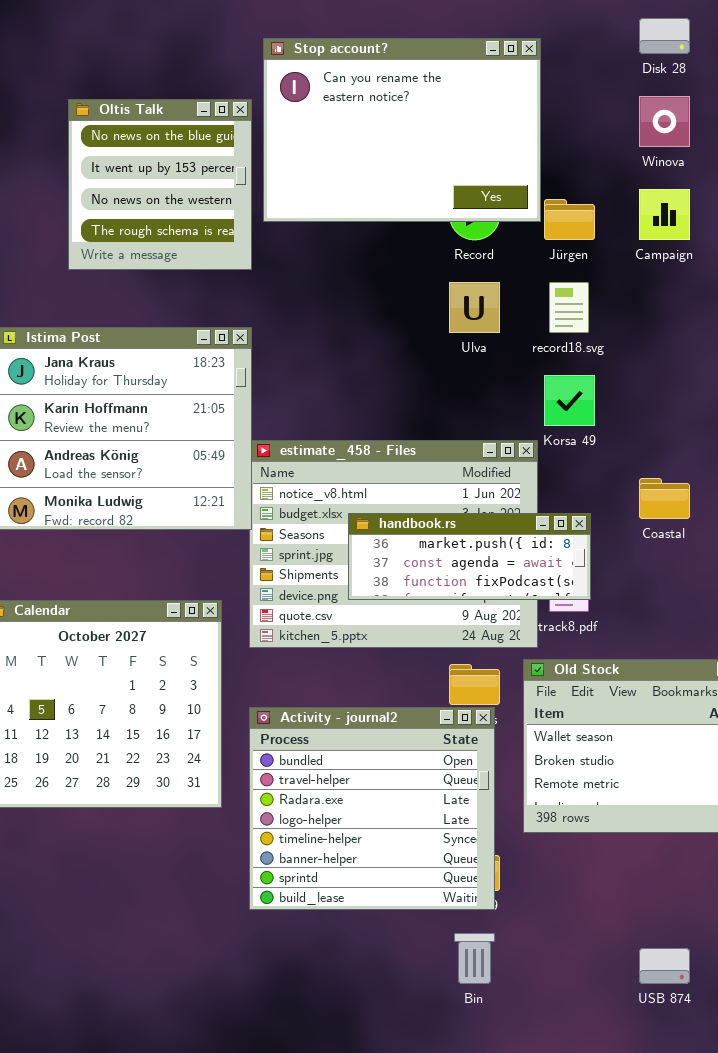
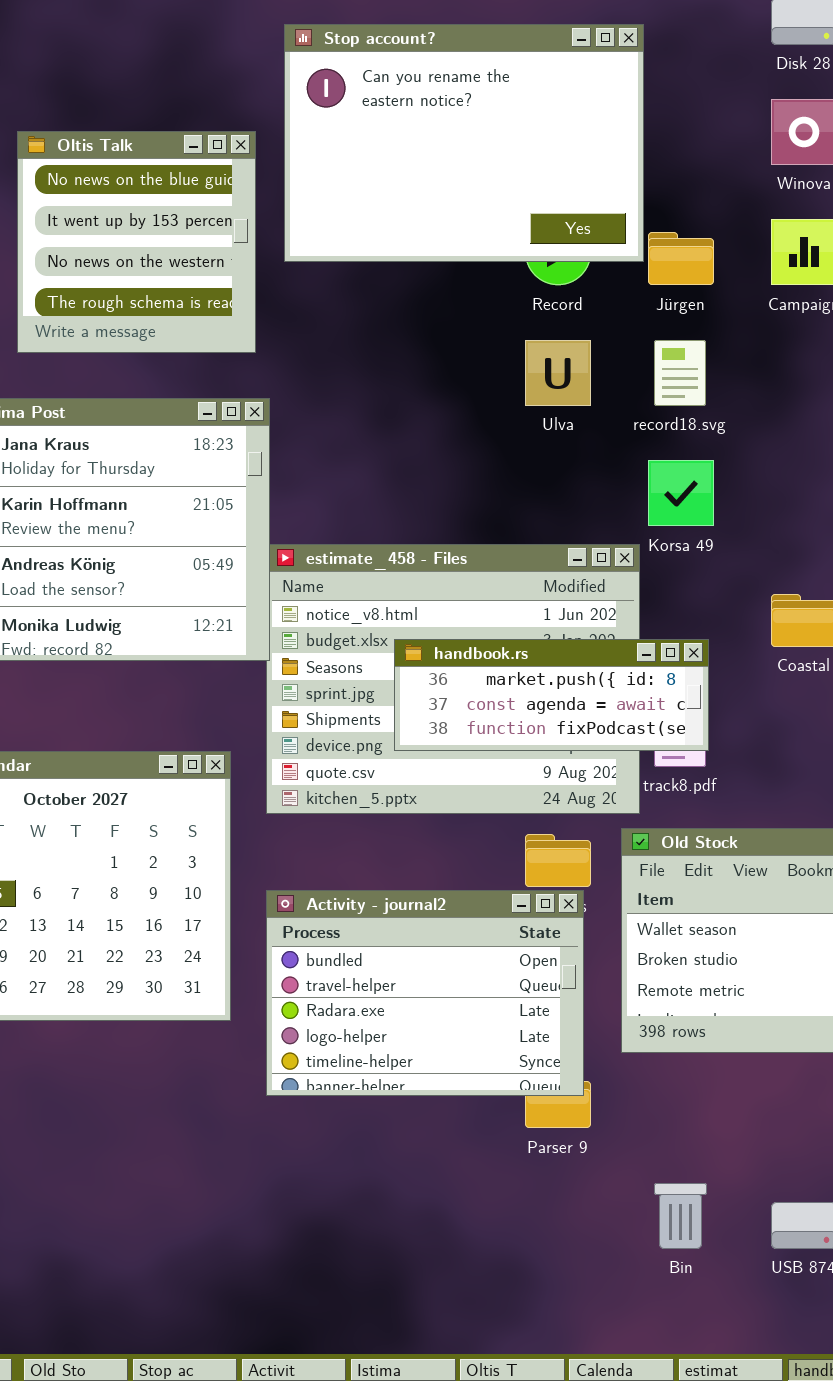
Oltis Talk: [68,99,252,270] -> [17,131,256,353], moved
Activity - journal2: [249,707,495,910] -> [266,890,584,1096], resized
Bin: [454,933,495,984] -> [654,1183,707,1249], moved

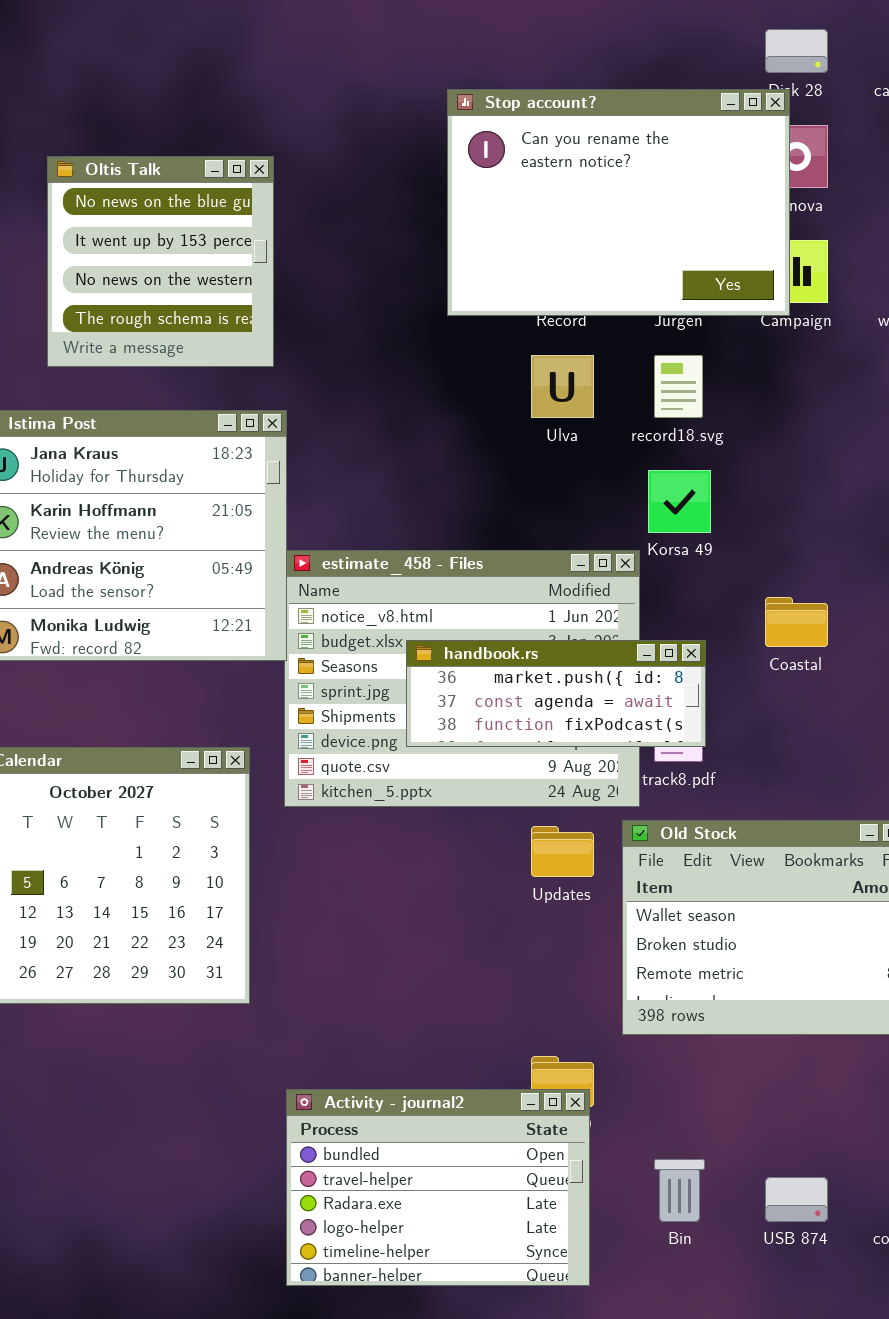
Stop account?: [284,24,644,262] -> [447,89,790,316], moved
Activity - journal2: [266,890,584,1096] -> [286,1089,590,1286], moved

